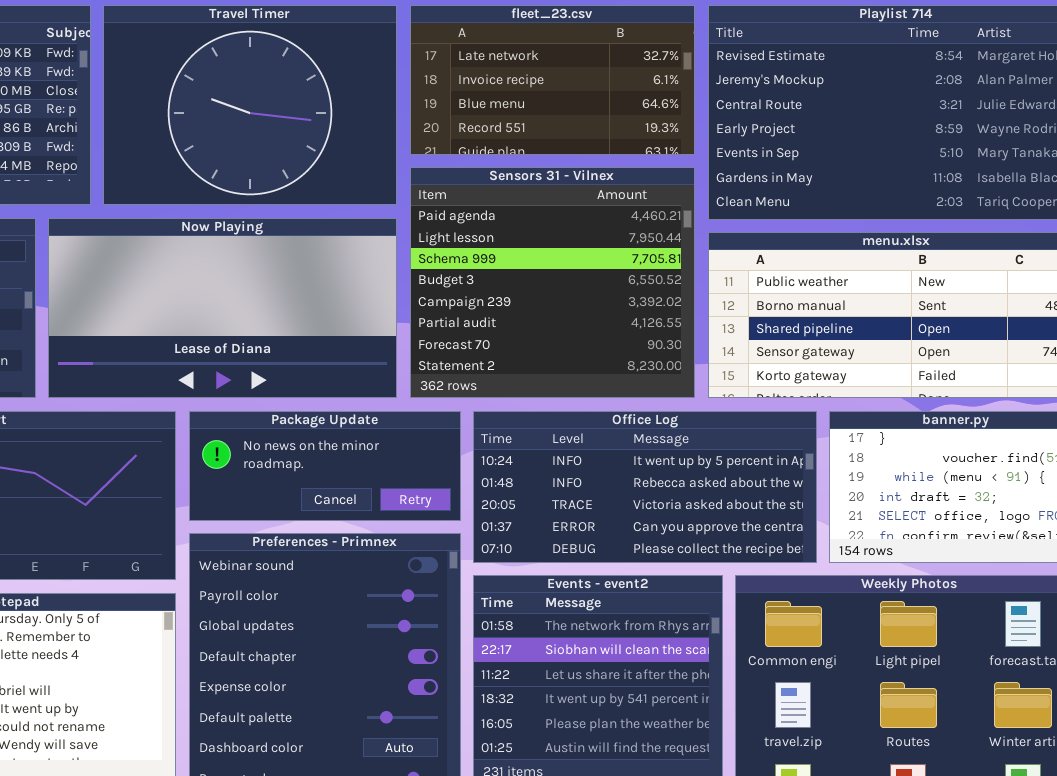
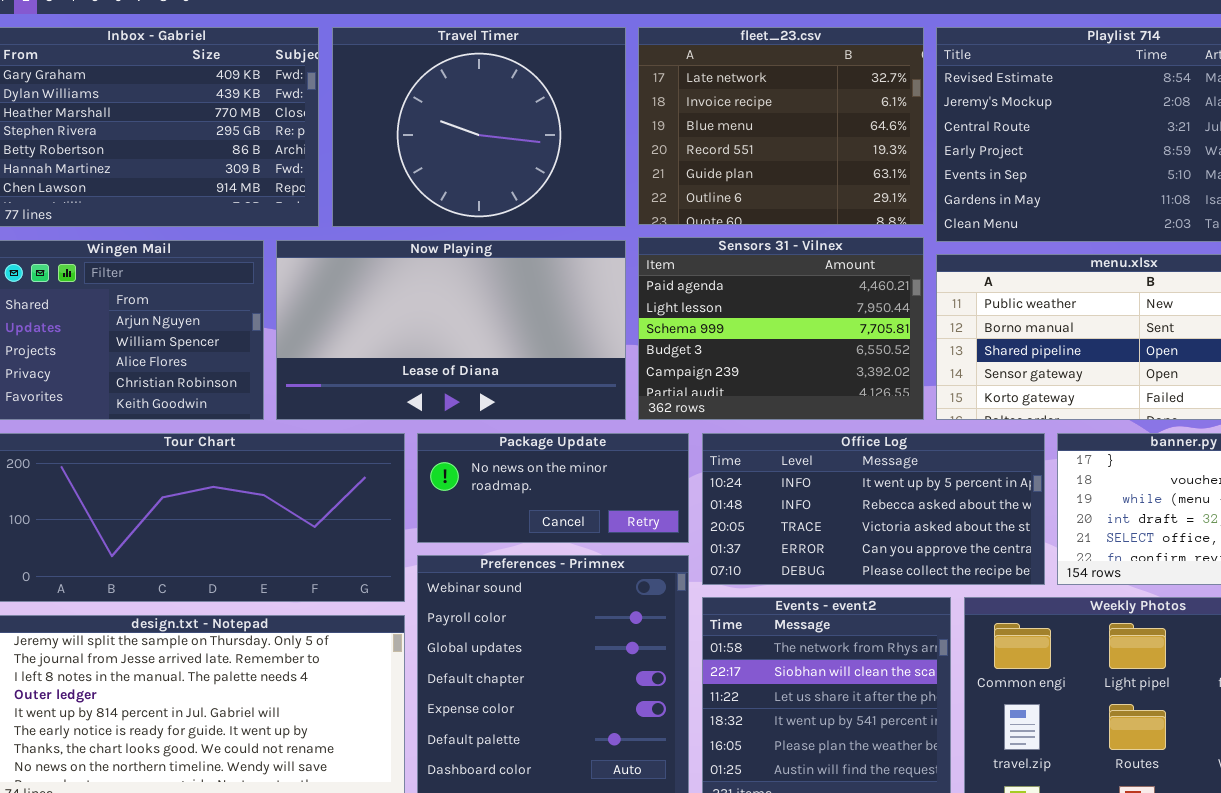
fleet_23.csv: [410,5,695,155] -> [638,27,924,225], resized
Sensors 31 - Vilnex: [410,167,695,398] -> [638,237,924,420], resized

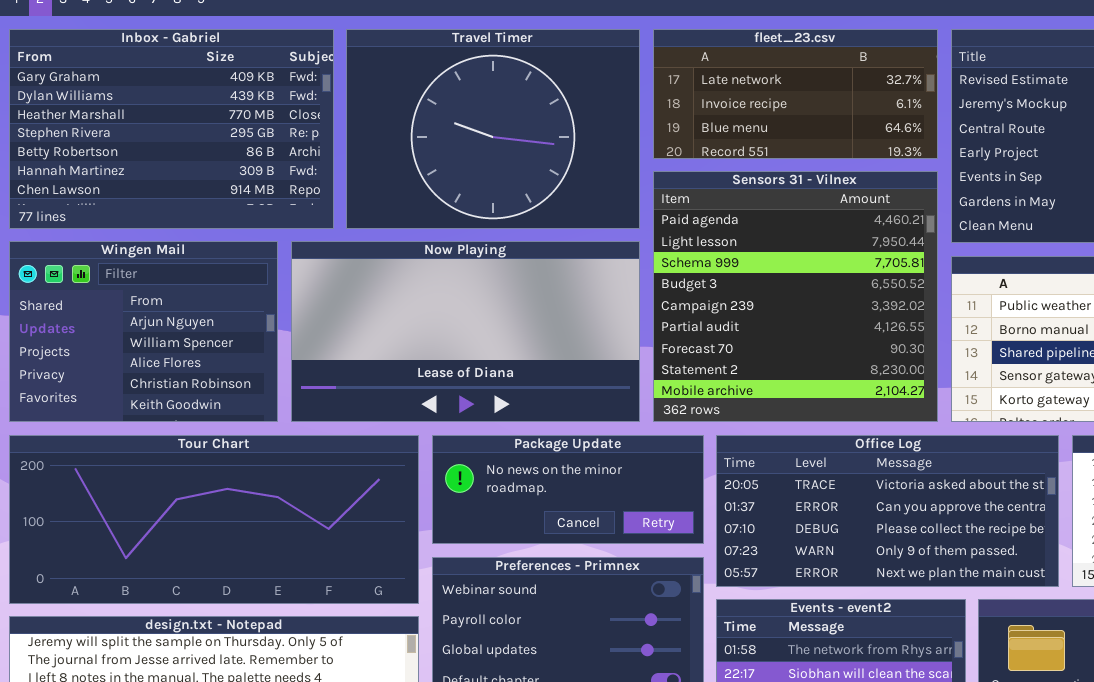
fleet_23.csv: [638,27,924,225] -> [653,29,938,159], resized
Sensors 31 - Vilnex: [638,237,924,420] -> [653,171,938,422], resized
Office Log: [702,433,1045,585] -> [716,435,1059,587], scrolled down 2 rows

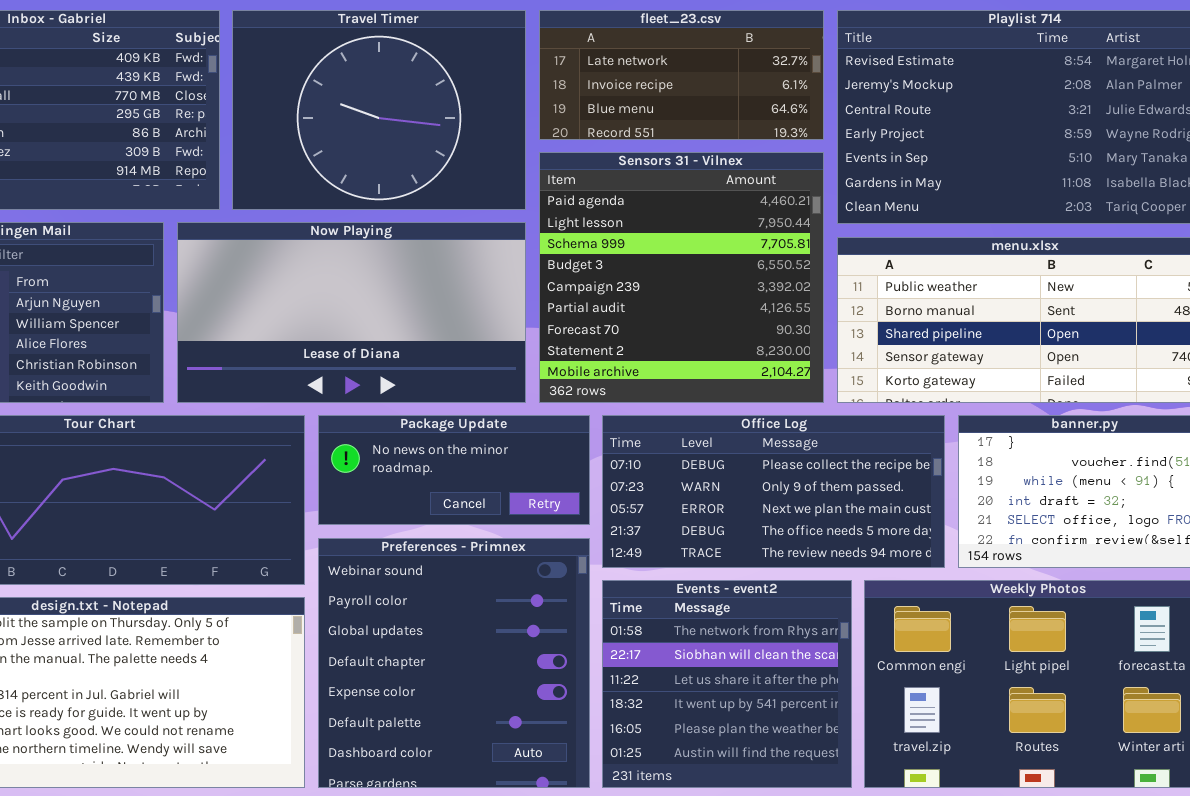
Office Log: [716,435,1059,587] -> [602,415,945,568], scrolled down 2 rows

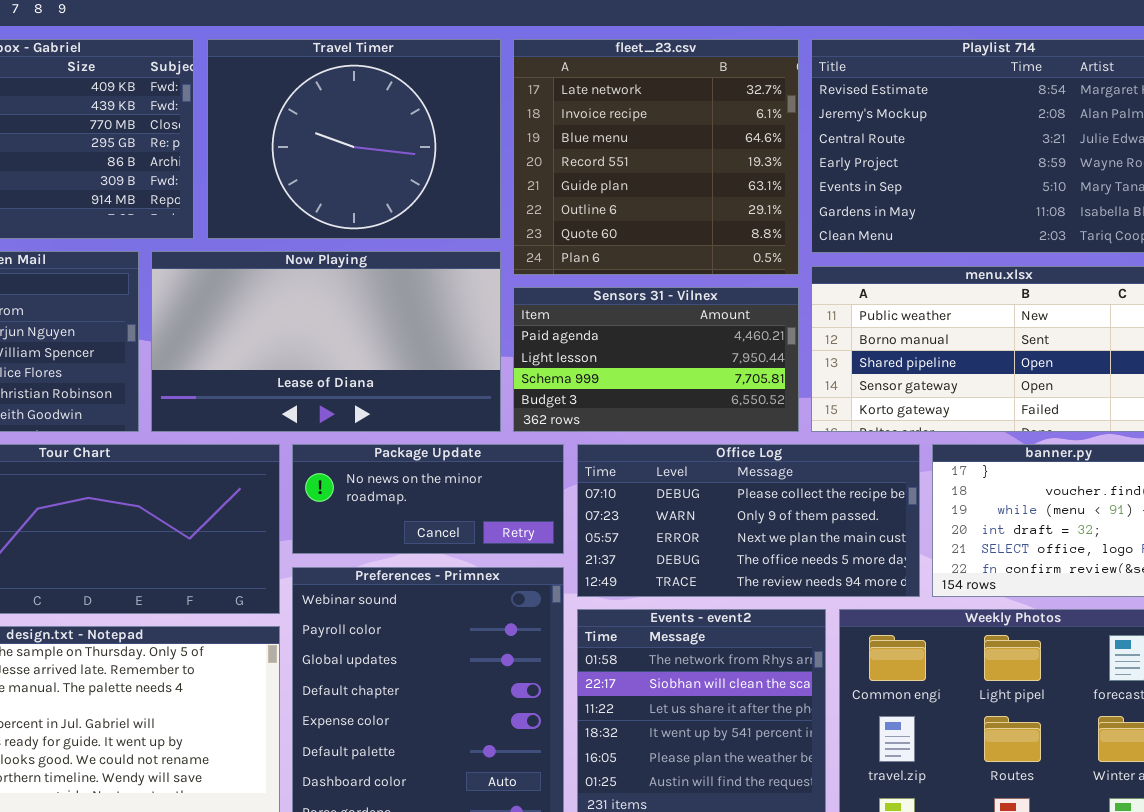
fleet_23.csv: [539,10,824,140] -> [513,39,799,275], resized
Sensors 31 - Vilnex: [539,152,824,403] -> [513,287,799,432], resized

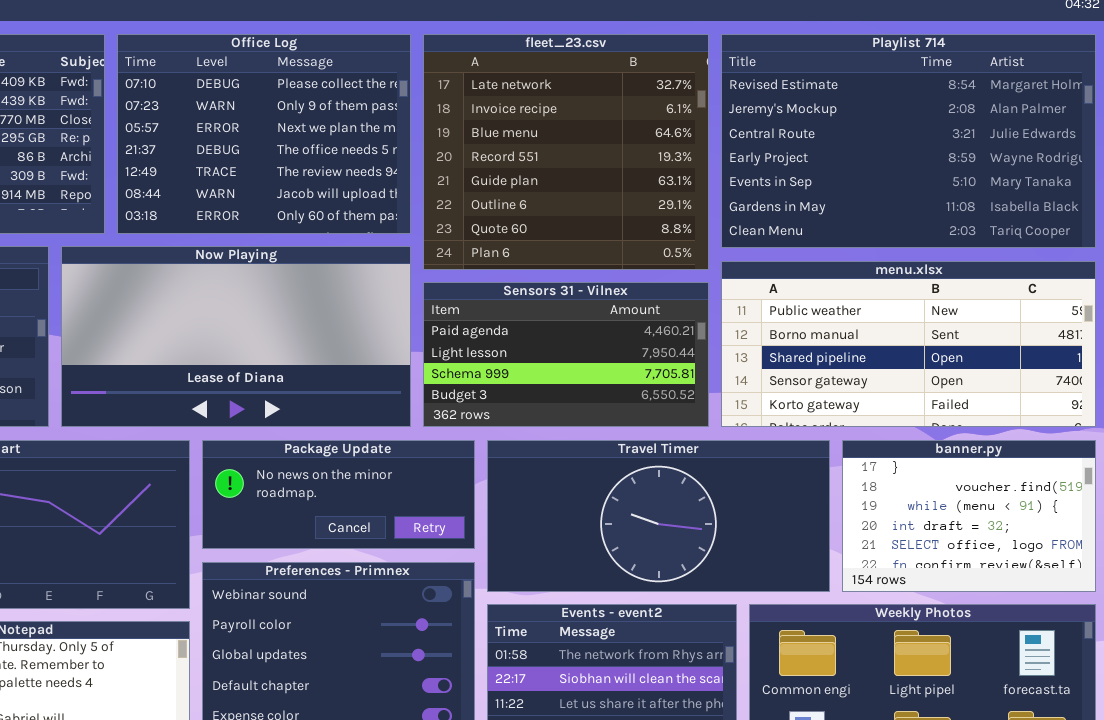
Travel Timer: [207,39,501,239] -> [487,440,830,592], moved, resized
Office Log: [577,444,920,597] -> [117,34,411,234], moved, resized

